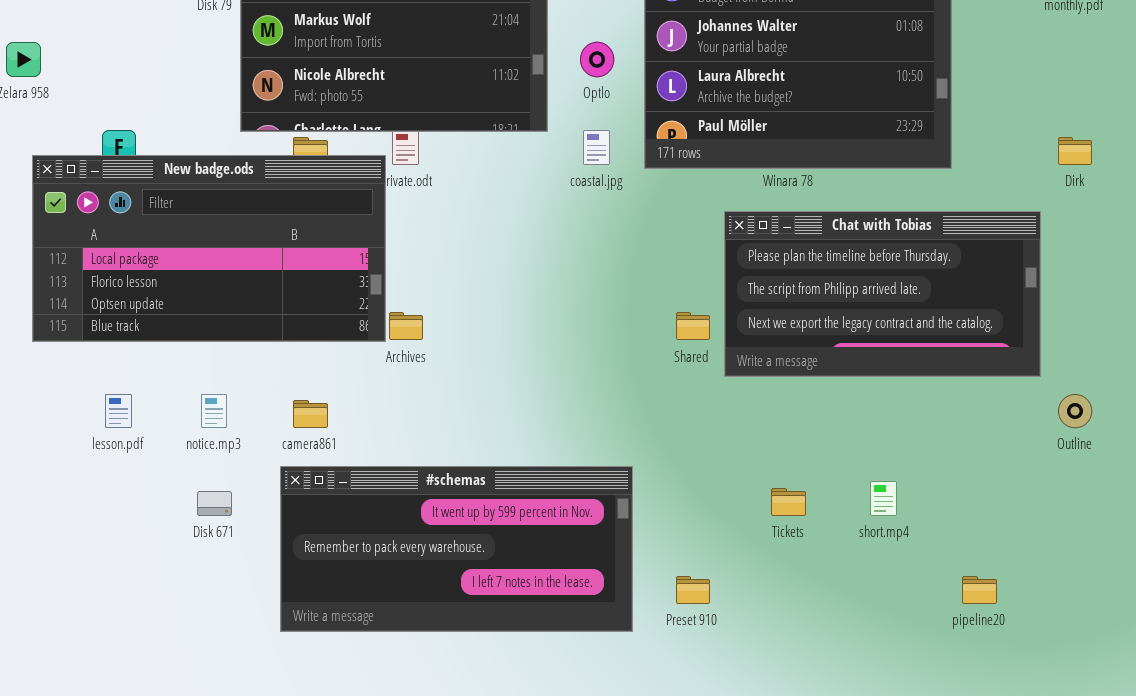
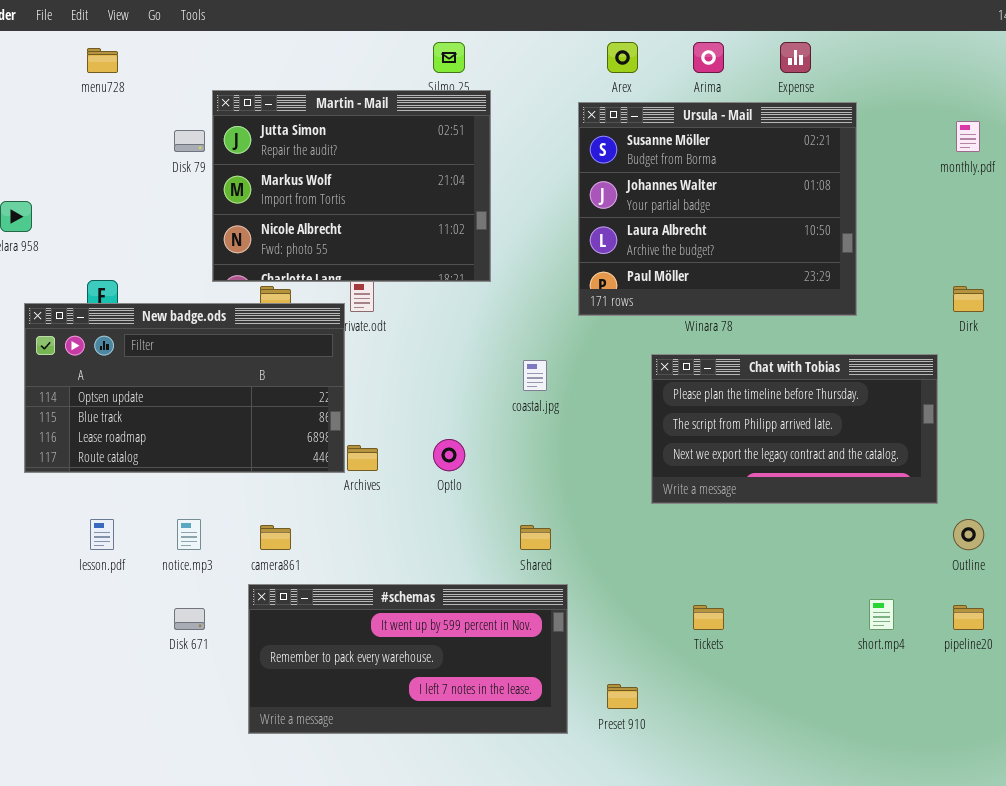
Optlo: [580,42,614,77] -> [433,439,465,471], moved
coastal.jpg: [583,130,610,165] -> [523,360,547,391], moved
New badge.ods: [32,155,386,342] -> [24,303,345,473], scrolled down 2 rows
Shared: [676,312,710,340] -> [520,525,551,550], moved
short.mp4: [870,481,897,516] -> [869,599,894,630], moved
pipeline20: [962,576,997,604] -> [953,605,984,630], moved

